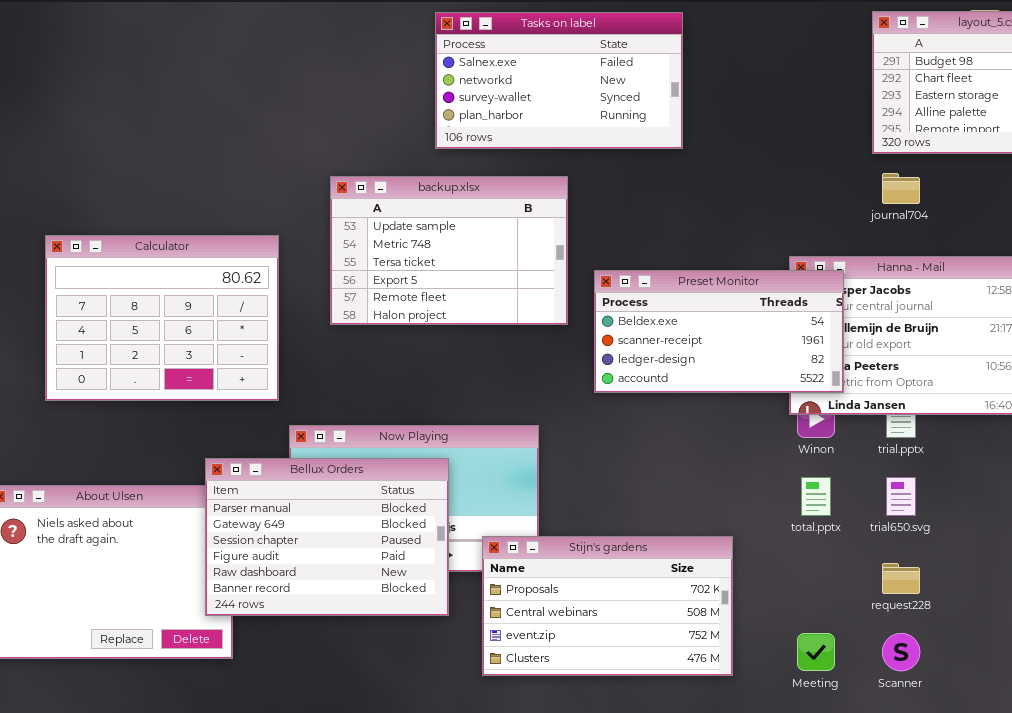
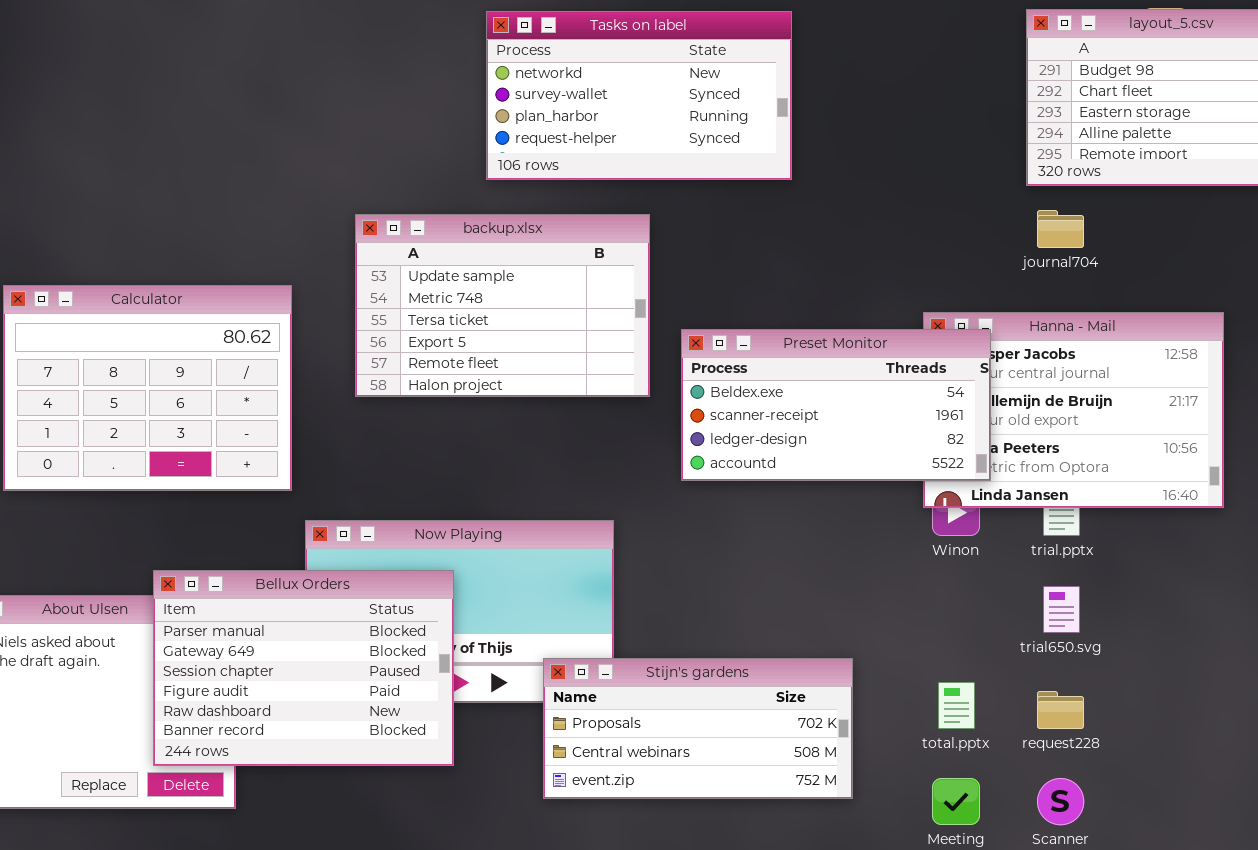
Tasks on label: [435,12,683,149] -> [486,11,792,180], scrolled down 1 row
Bellux Orders: [205,458,449,616] -> [153,570,454,766], moved
total.pptx: [801,477,831,516] -> [938,682,975,729], moved
Stijn's gardens: [482,536,733,676] -> [543,658,853,799], resized

